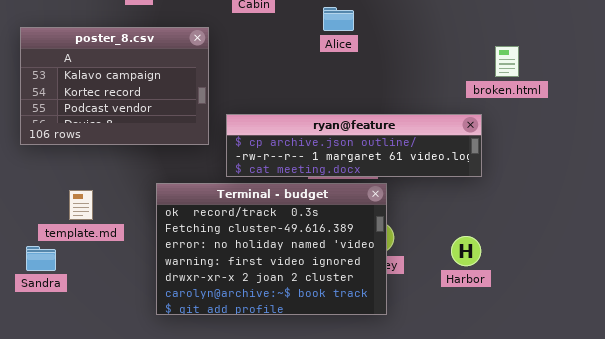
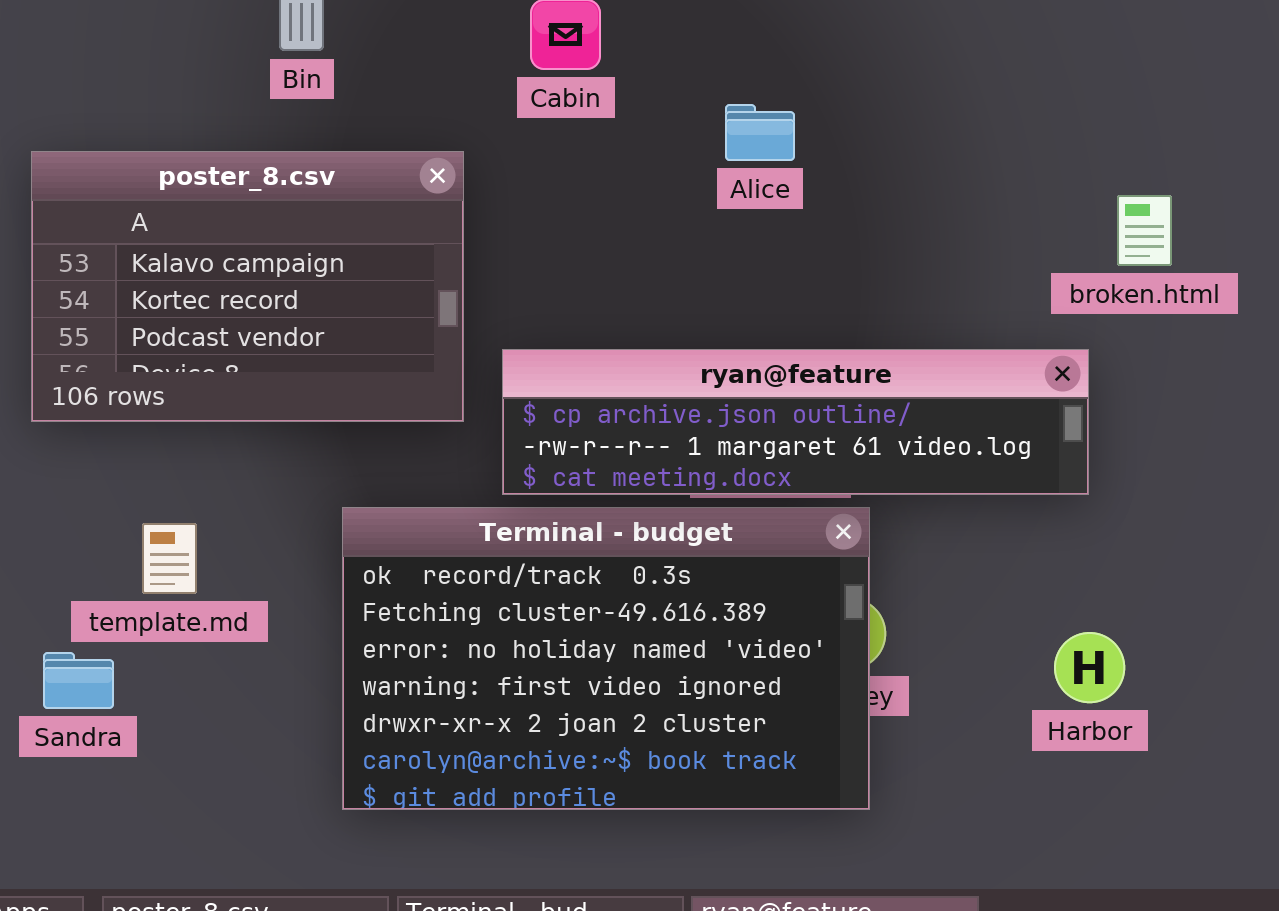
Harbor: [451,236,481,266] -> [1054,632,1125,703], moved

